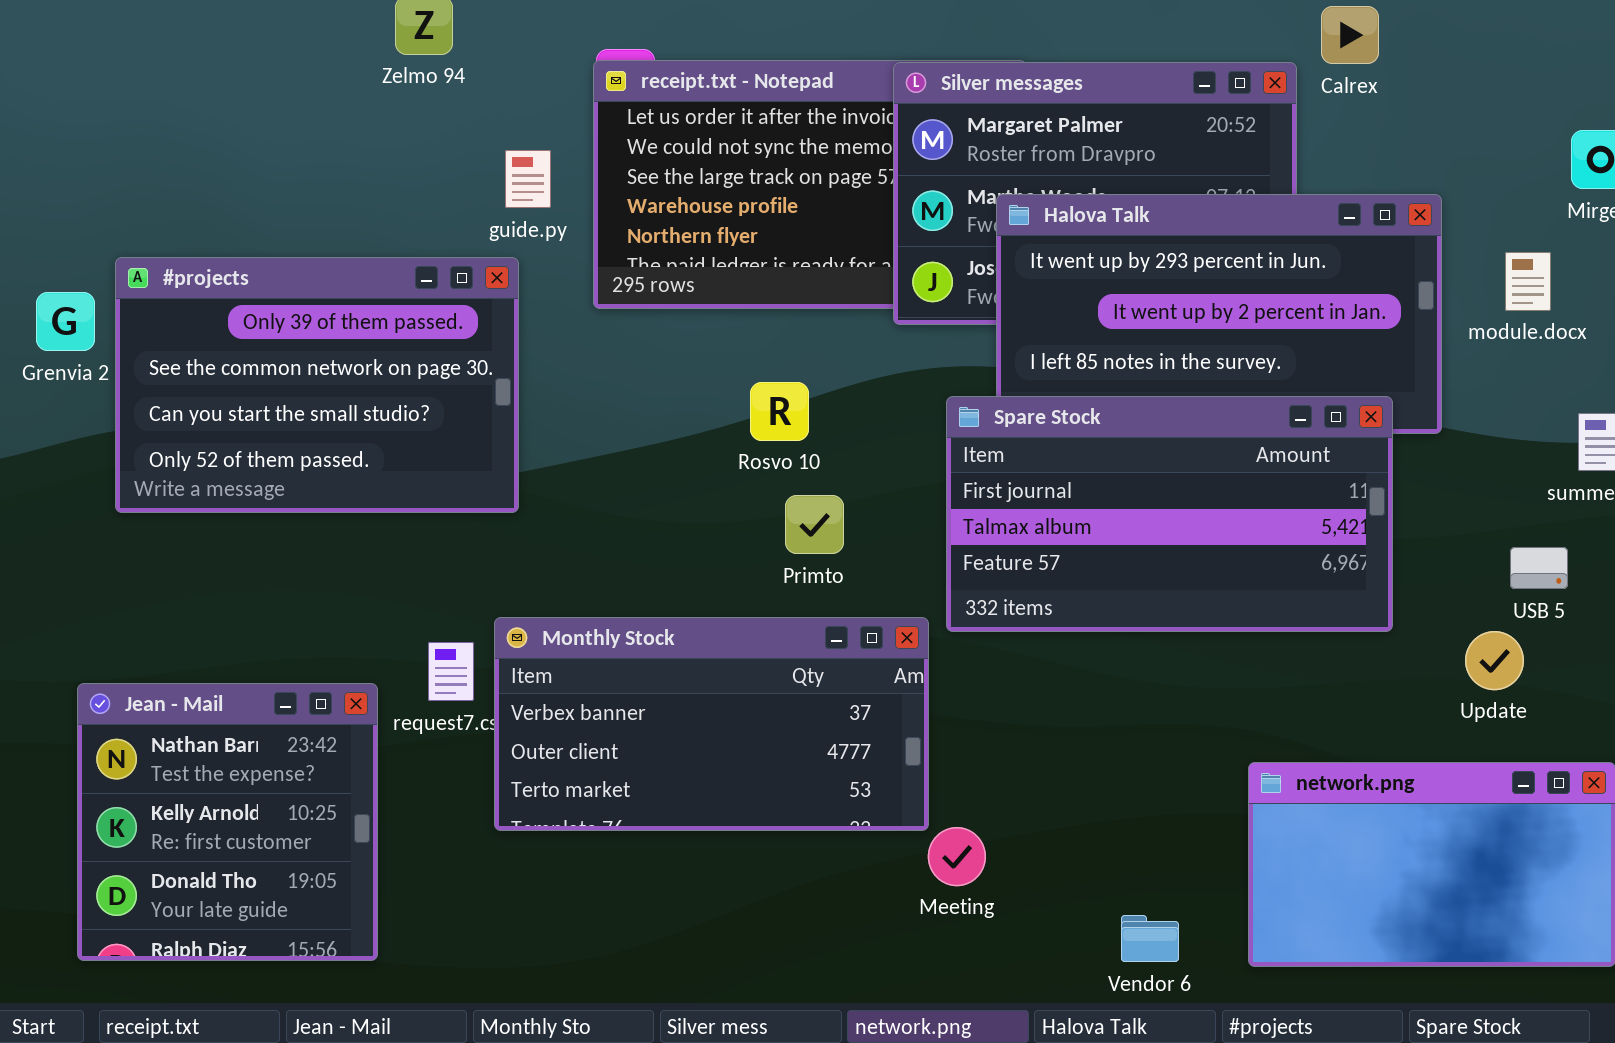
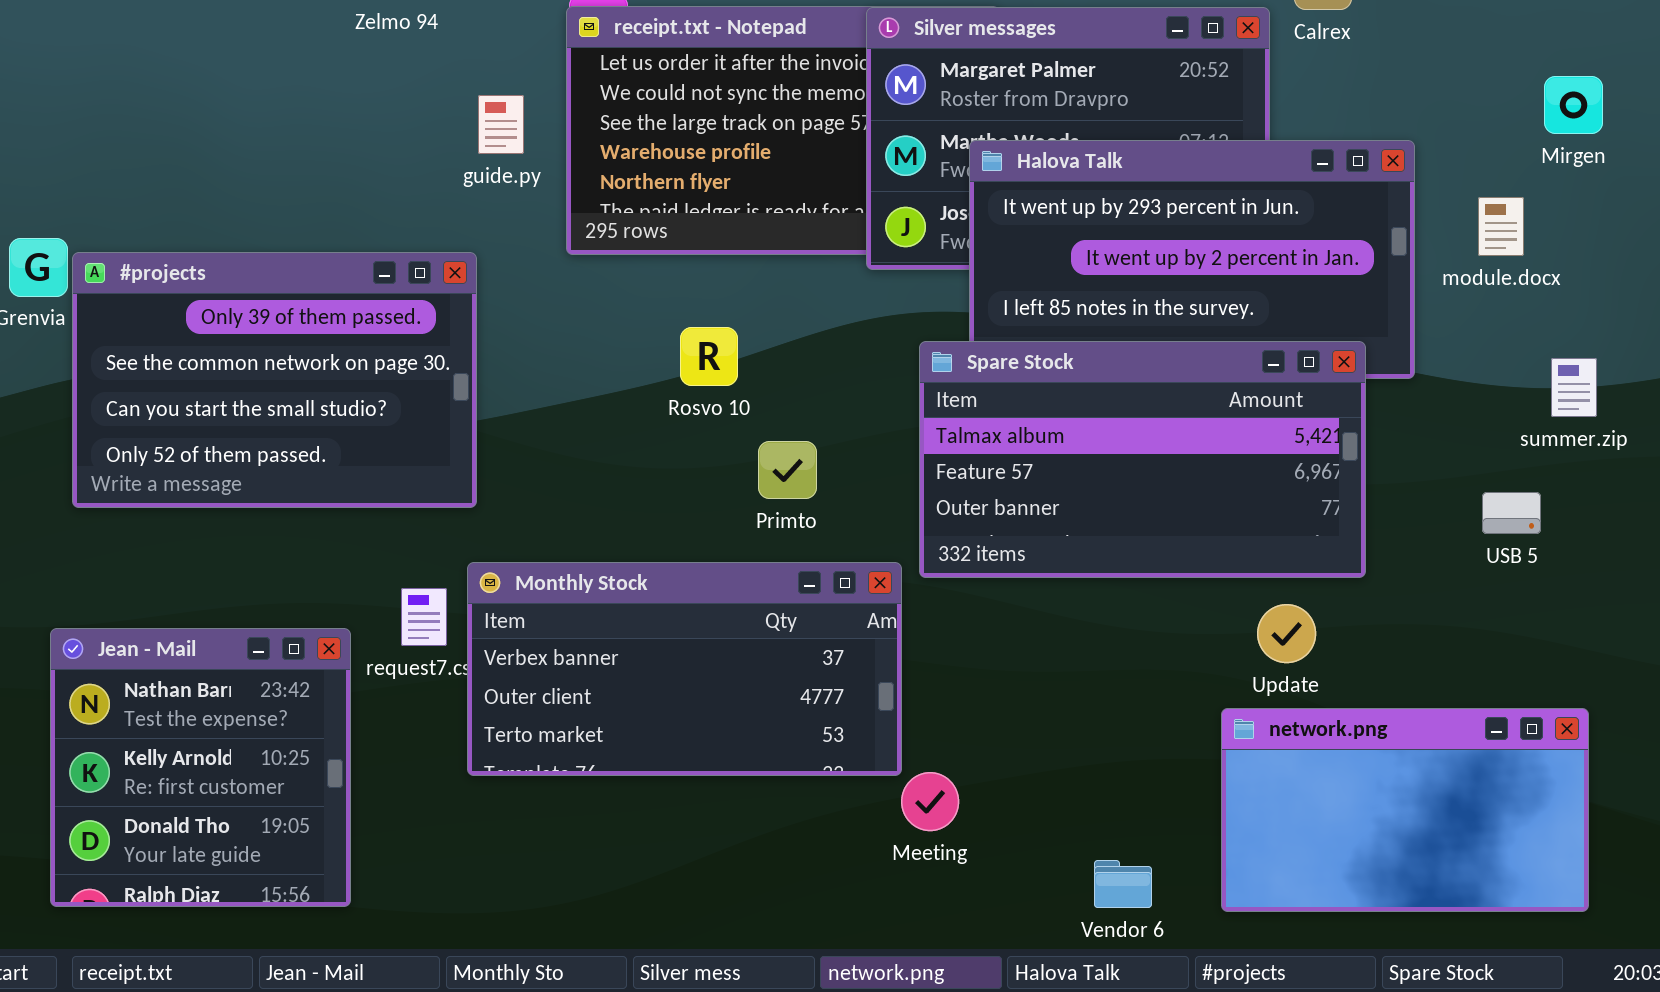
#projects: [115,257,519,513] -> [72,252,477,508], moved
Rosvo 10: [750,382,809,441] -> [680,327,738,386], moved
Spare Stock: [946,396,1393,632] -> [919,341,1366,578], scrolled down 1 row
Update: [1465,631,1524,690] -> [1257,604,1316,663], moved

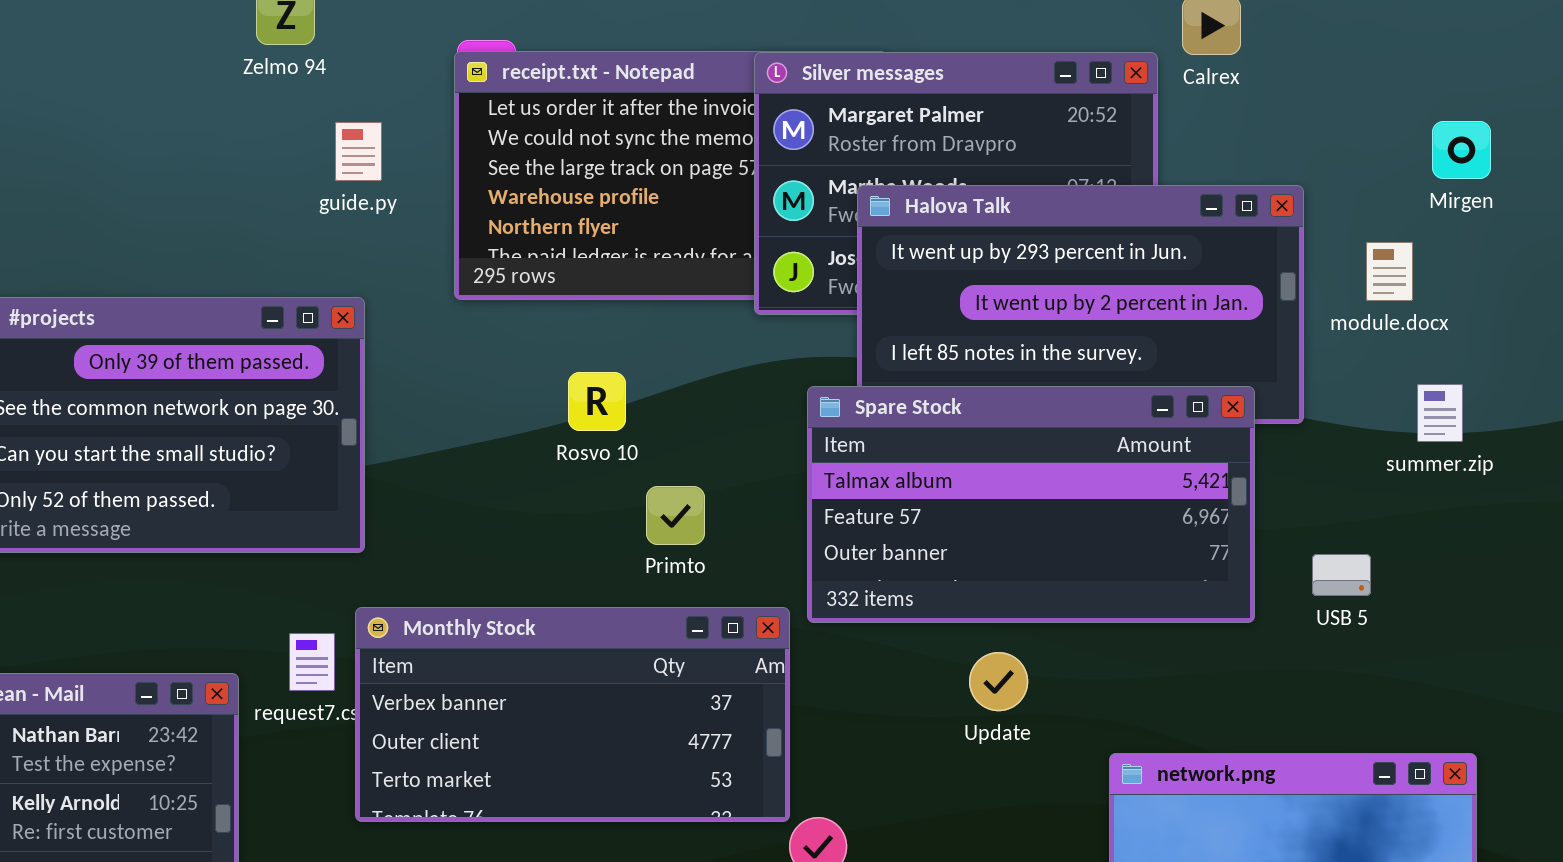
guide.py: [478,95,524,154] -> [335,122,382,181], moved
summer.zip: [1551,358,1597,417] -> [1417,384,1463,442], moved
USB 5: [1482,492,1541,534] -> [1312,554,1371,596], moved
Update: [1257,604,1316,663] -> [969,652,1028,711], moved

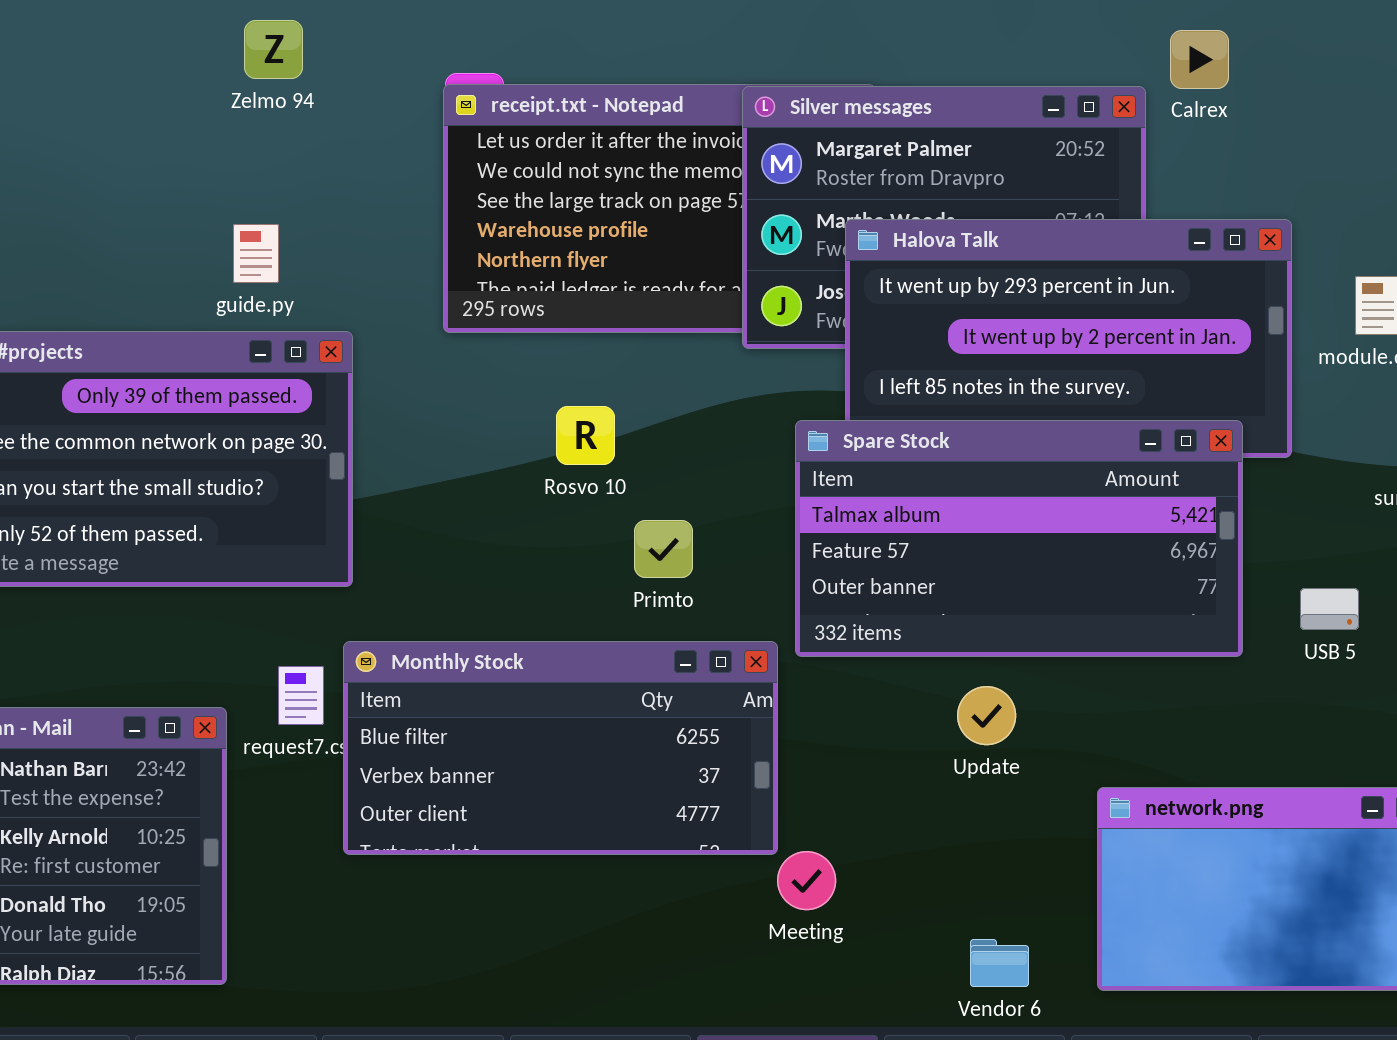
guide.py: [335,122,382,181] -> [233,224,279,283], moved
Monthly Stock: [355,607,790,822] -> [343,641,778,855], scrolled up 1 row

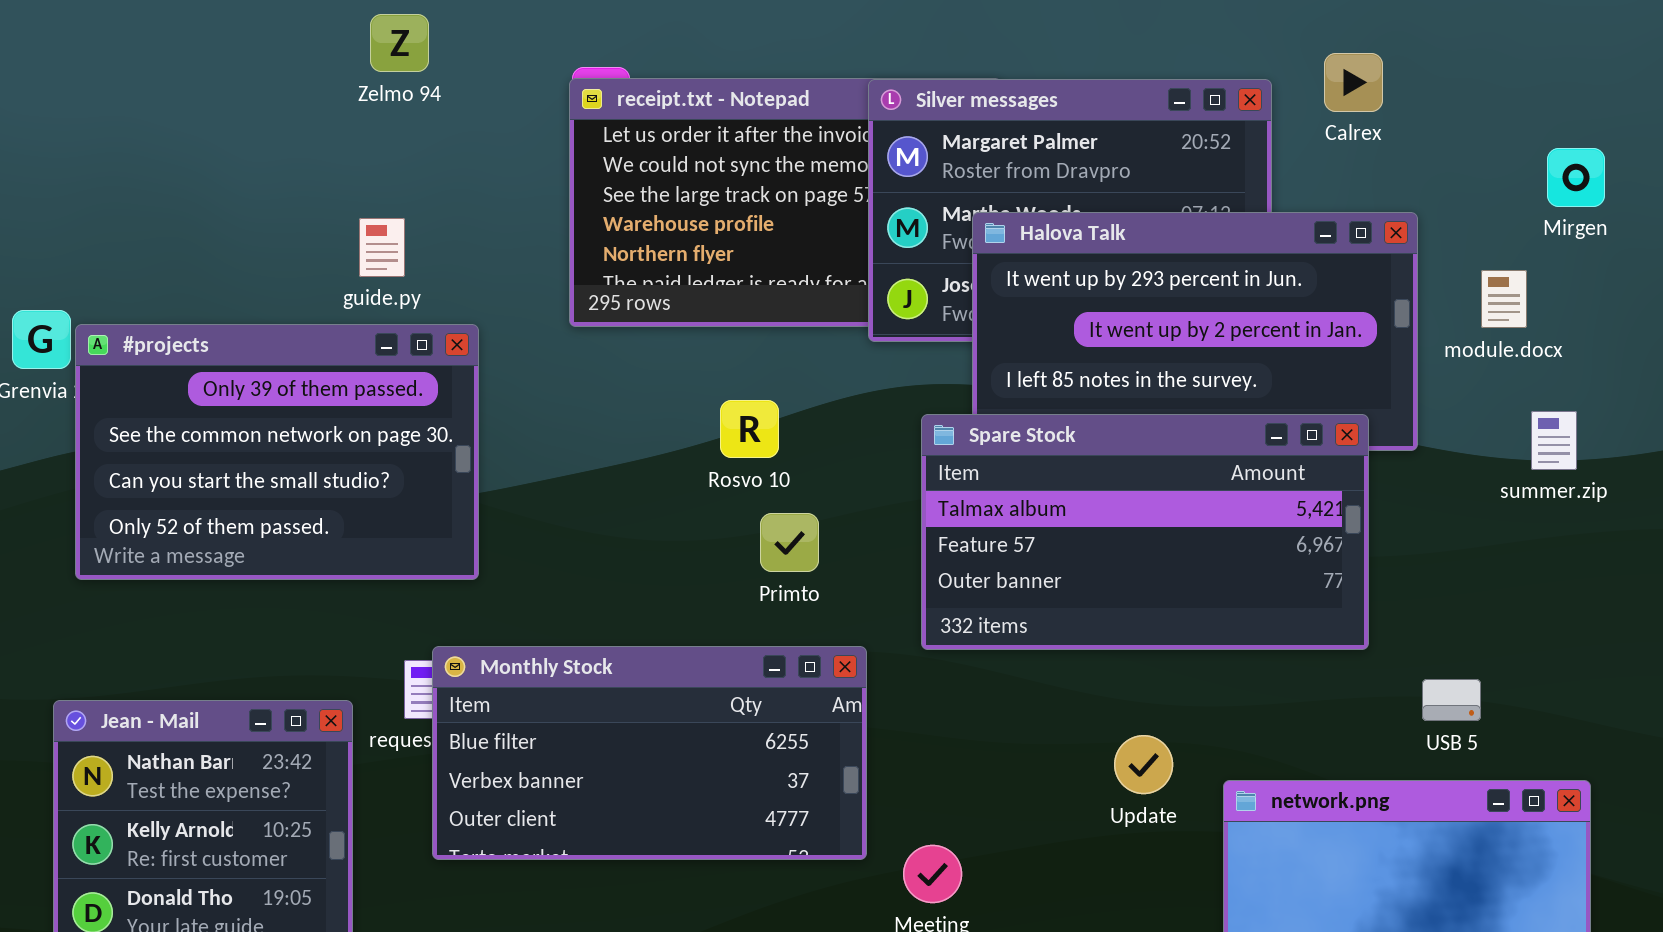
Calrex: [1170,30,1229,89] -> [1324,53,1383,112], moved
Rosvo 10: [556,406,615,465] -> [720,400,779,458], moved
USB 5: [1300,588,1359,630] -> [1422,679,1481,721], moved
Monthly Stock: [343,641,778,855] -> [432,646,867,860], moved
Update: [957,686,1016,745] -> [1114,735,1173,794], moved

